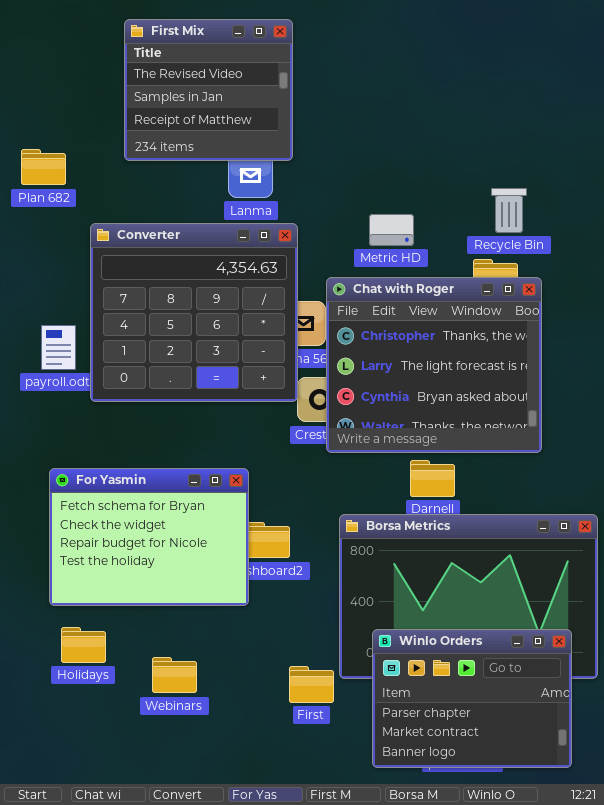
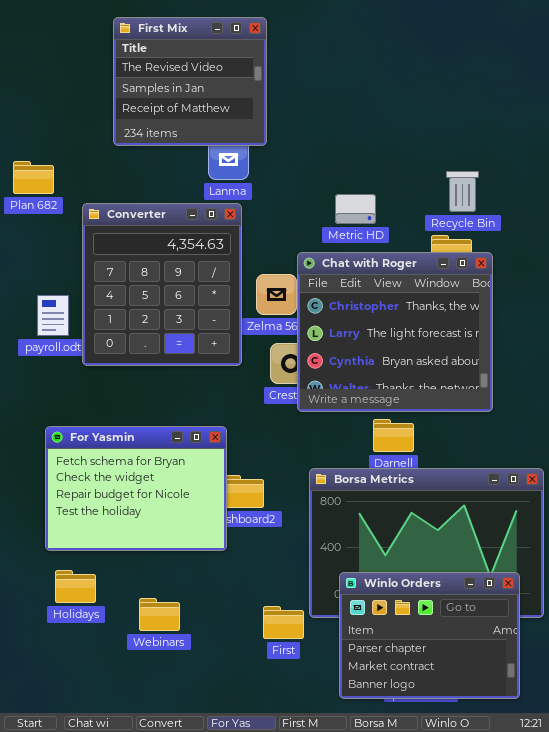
Plan 682: [21,149,66,185] -> [13,161,54,194], moved
Converter: [90,223,298,402] -> [82,203,242,366], resized

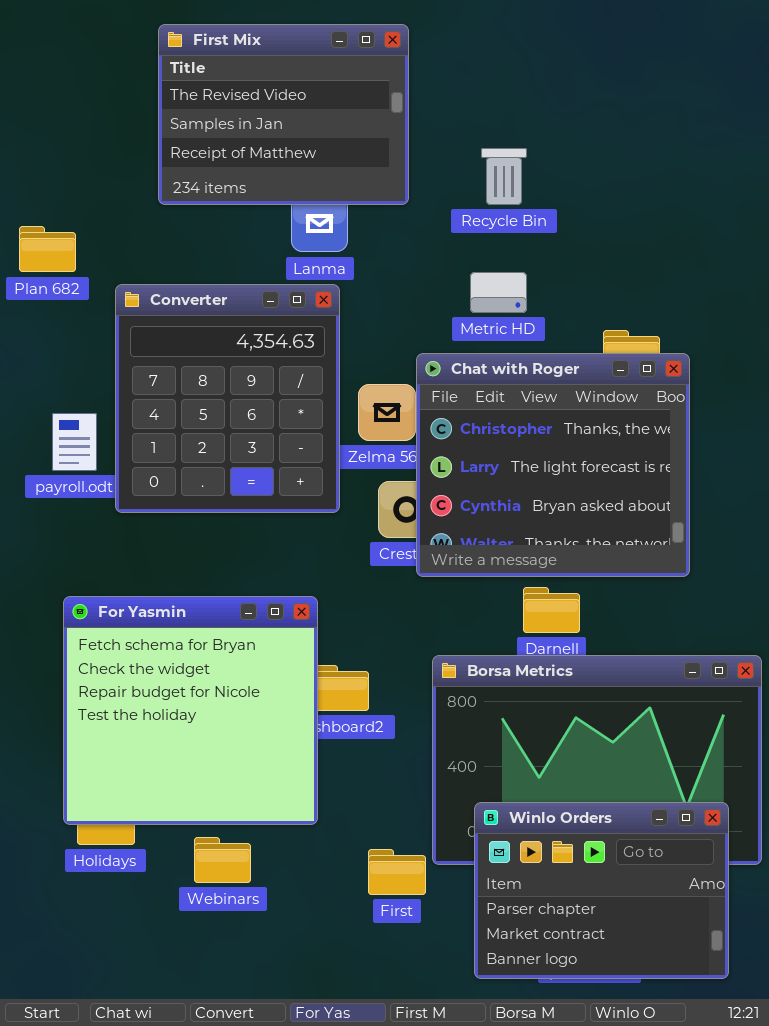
First Mix: [113,17,267,146] -> [158,24,409,205], resized
Recycle Bin: [446,171,479,212] -> [481,148,527,205], moved
For Yasmin: [45,426,227,551] -> [63,596,318,825], resized

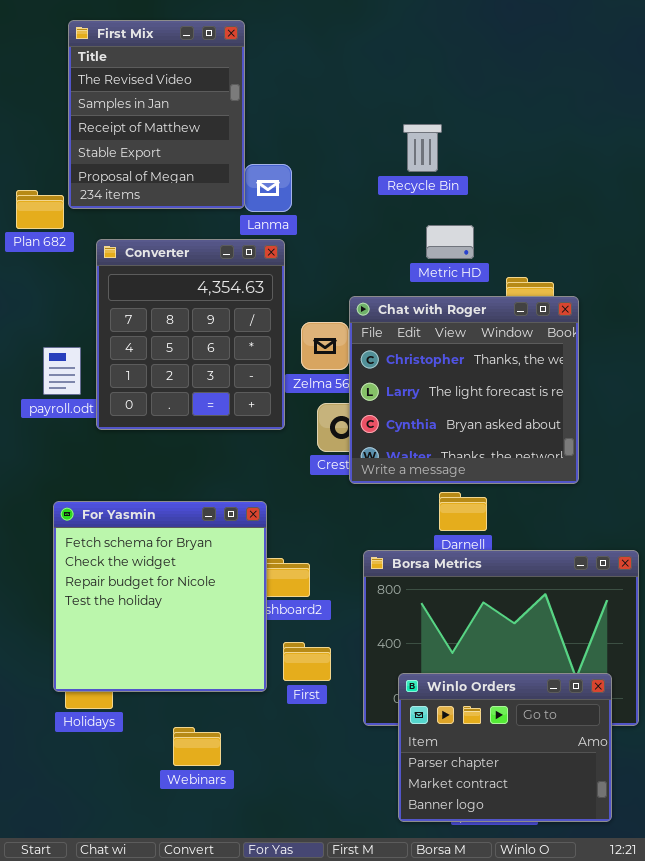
First Mix: [158,24,409,205] -> [68,20,245,209], moved, resized
Metric HD: [470,272,527,313] -> [426,225,474,259], moved
Webinars: [194,837,251,883] -> [173,727,221,766], moved
First: [368,849,426,895] -> [283,642,331,681], moved

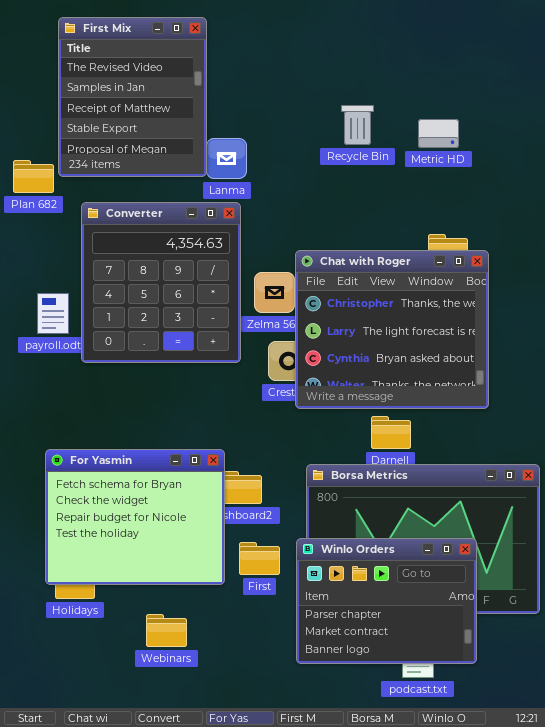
Metric HD: [426,225,474,259] -> [418,119,459,148], moved
For Yasmin: [53,501,267,692] -> [45,449,225,585], resized
Winlo Orders: [398,673,612,822] -> [296,538,477,664], moved

